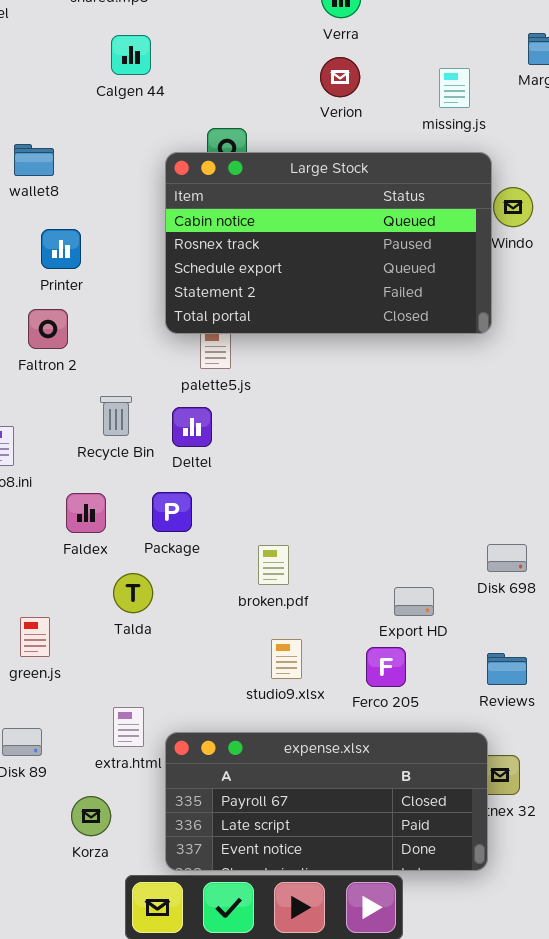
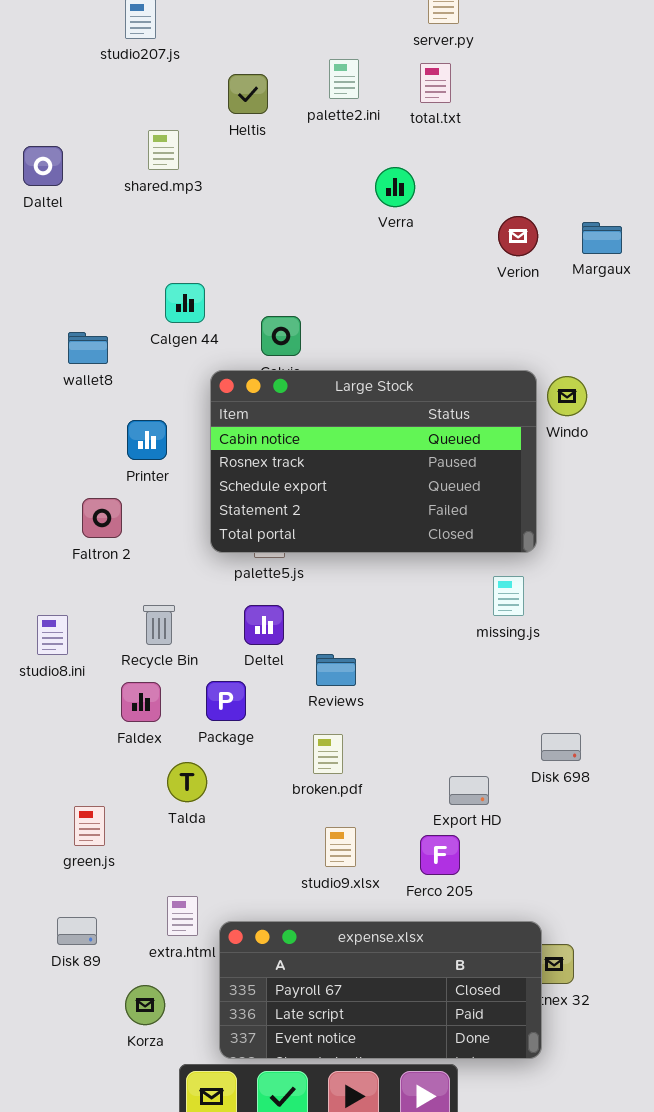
Calgen 44: [111,35,151,75] -> [165,283,205,323], moved
Verion: [320,57,360,97] -> [498,216,538,256], moved
missing.js: [439,68,470,108] -> [493,576,524,616], moved
Large Stock: [165,152,492,334] -> [210,370,537,553], moved
Printer: [41,229,81,269] -> [127,420,167,460], moved
Recycle Bin: [100,396,132,436] -> [143,605,175,645], moved
Deltel: [172,407,212,447] -> [244,605,284,645], moved
Reviews: [487,653,527,685] -> [316,654,356,686], moved

